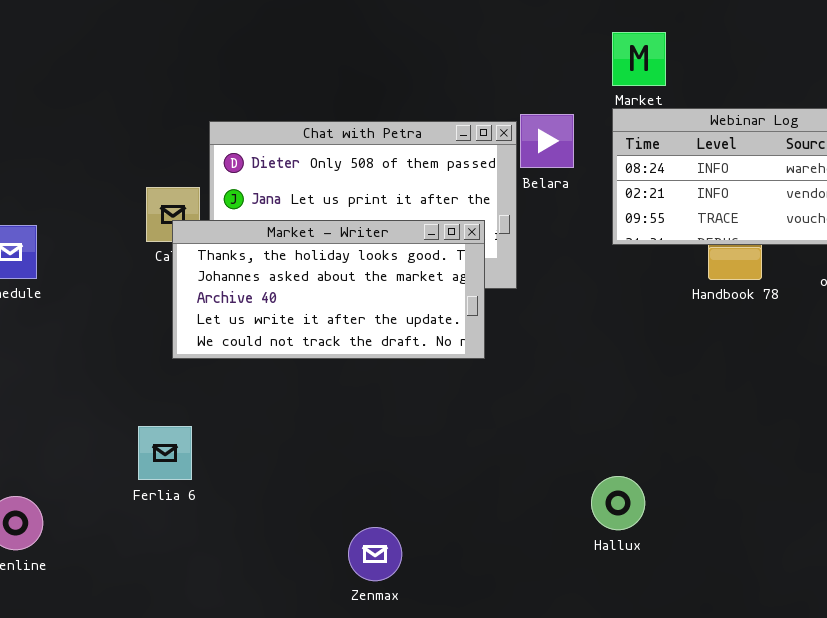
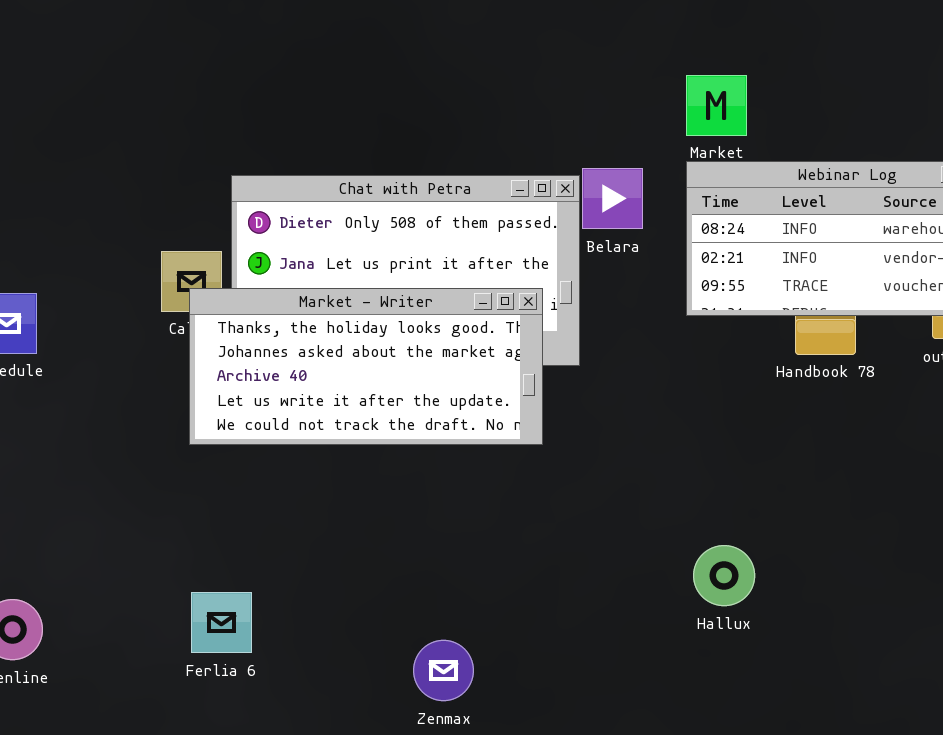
Ferlia 6: [138,426,192,480] -> [191,592,252,653], moved
Hallux: [591,476,645,530] -> [693,545,755,606], moved
Zenmax: [348,527,402,581] -> [413,640,474,701], moved

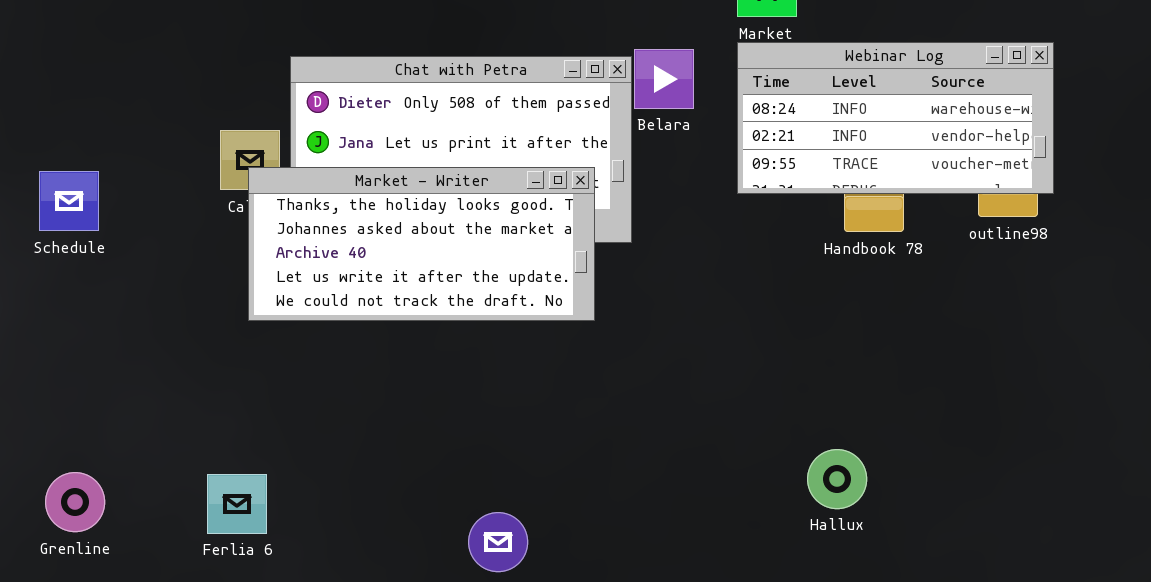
Hallux: [693,545,755,606] -> [807,449,867,509], moved
Ferlia 6: [191,592,252,653] -> [207,474,267,534], moved

